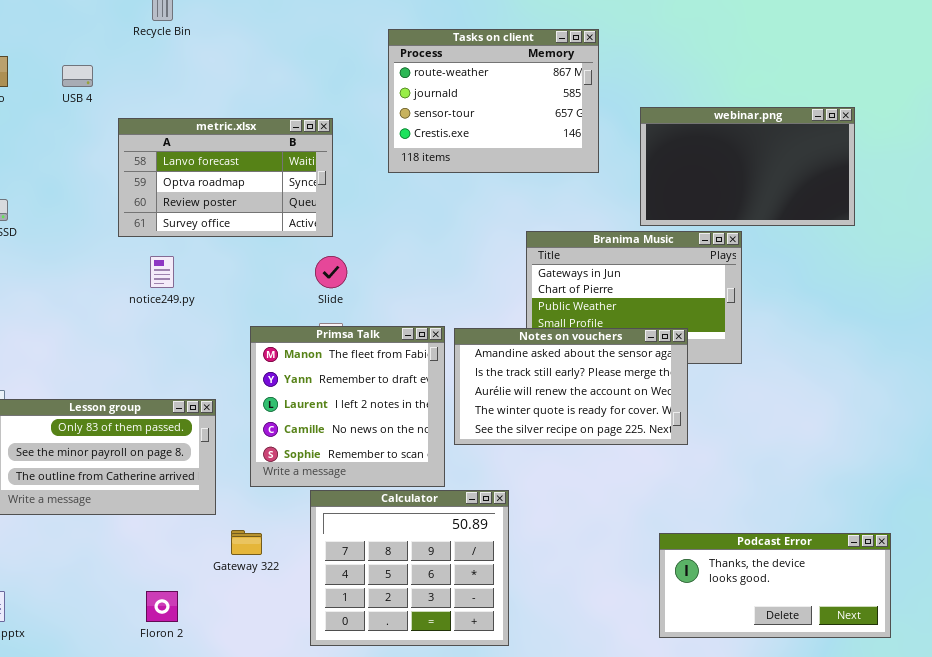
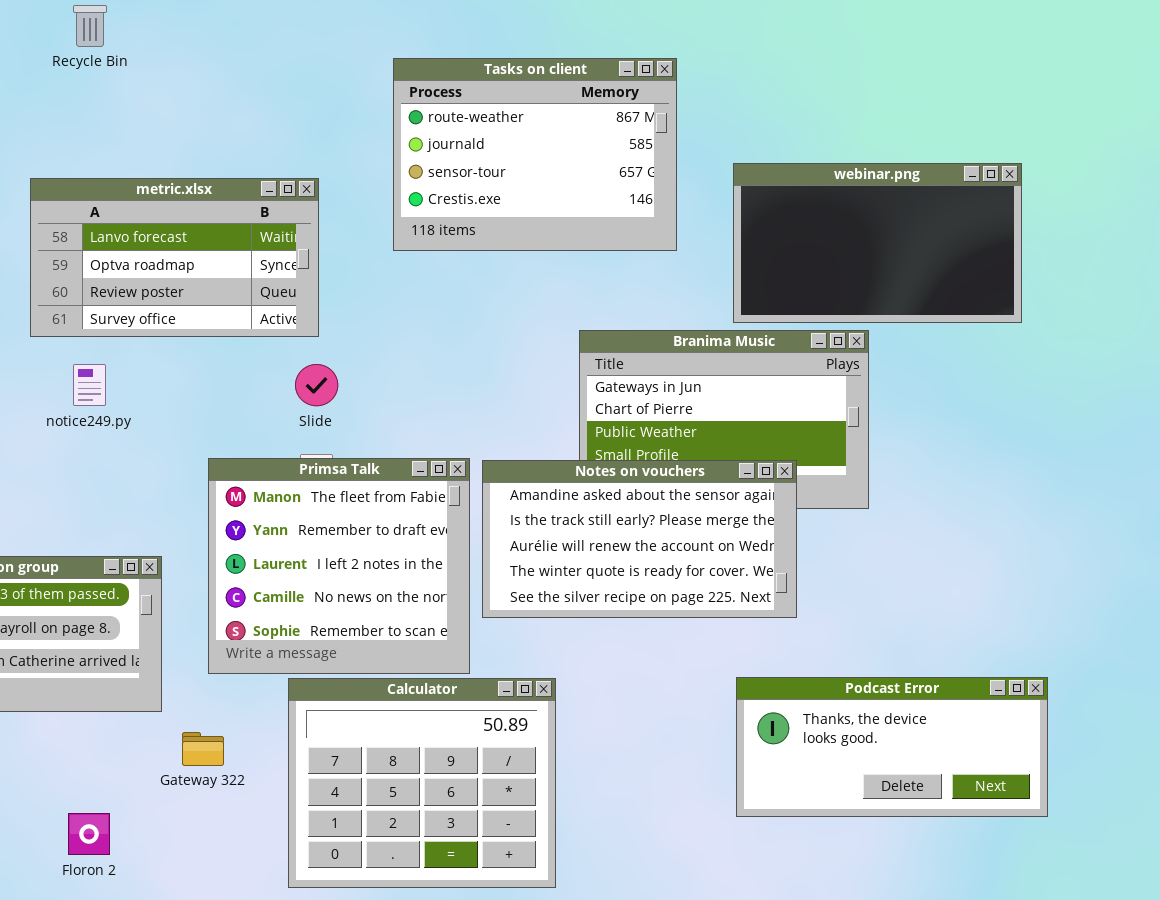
Podcast Error: [659,533,891,638] -> [736,677,1048,817], moved

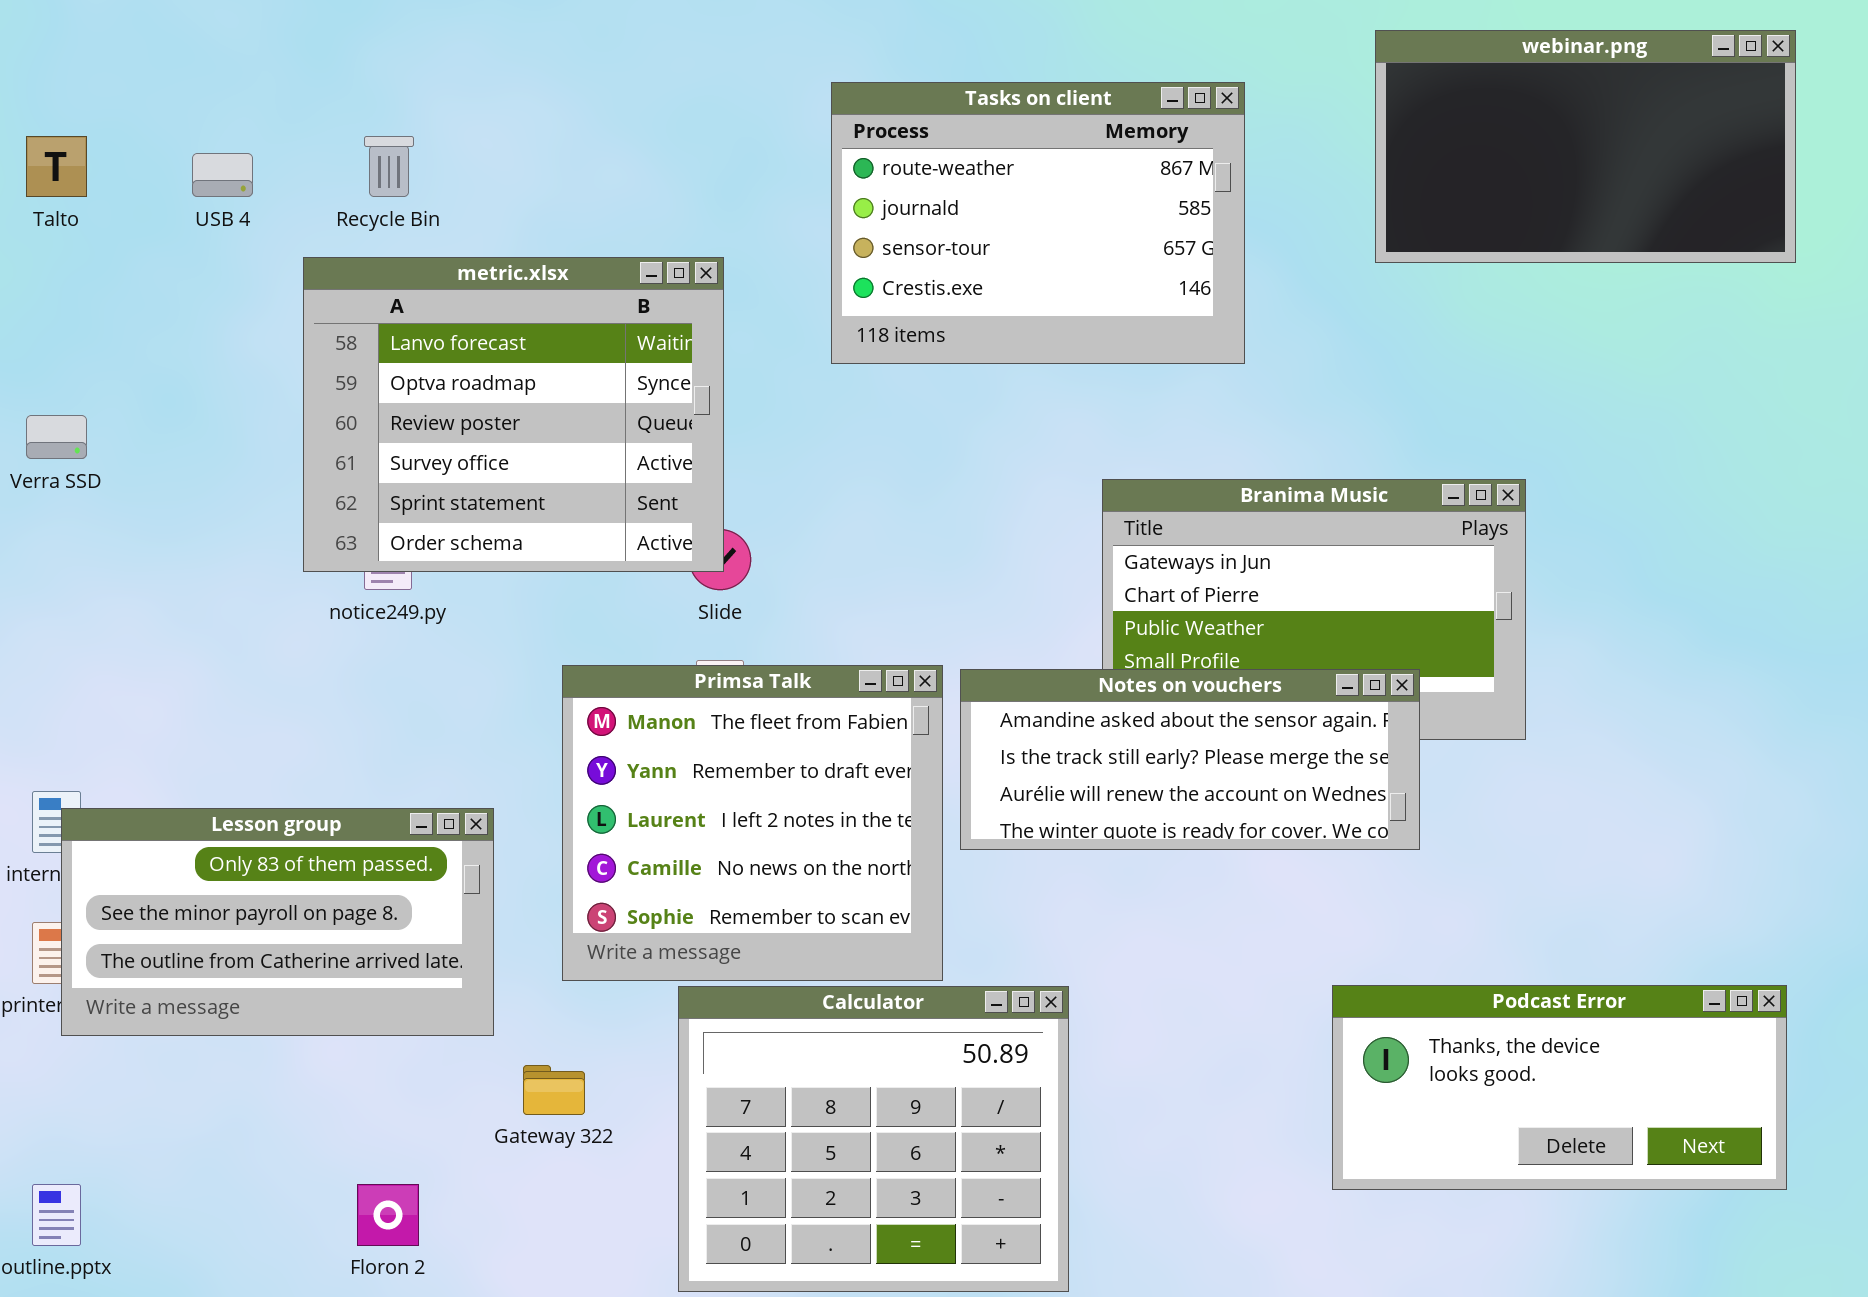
Recycle Bin: [73,5,107,47] -> [364,136,414,197], moved
webinar.png: [733,163,1022,323] -> [1375,30,1796,263], moved
metric.xlsx: [30,178,319,337] -> [303,257,724,572], resized
Notes on vouchers: [482,460,797,618] -> [960,669,1420,850], resized

